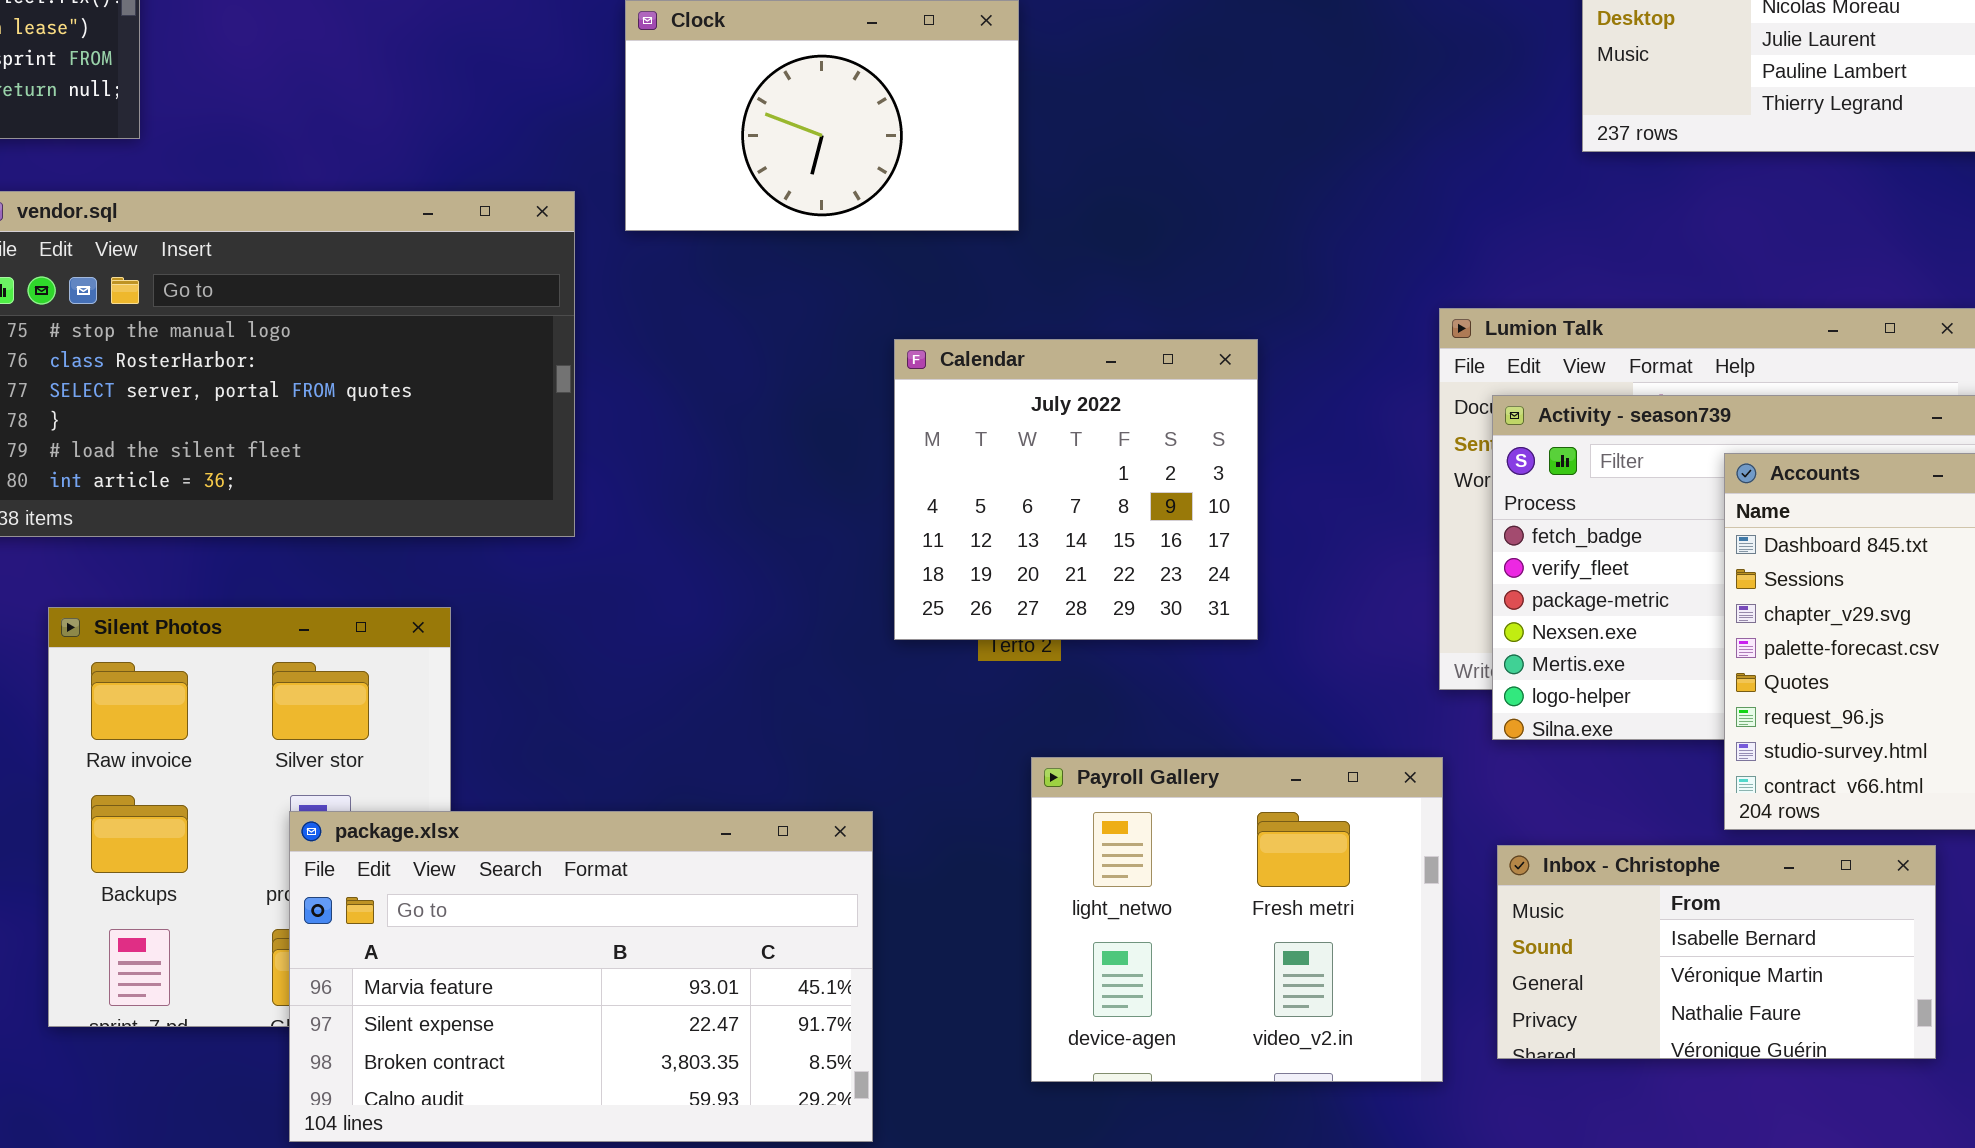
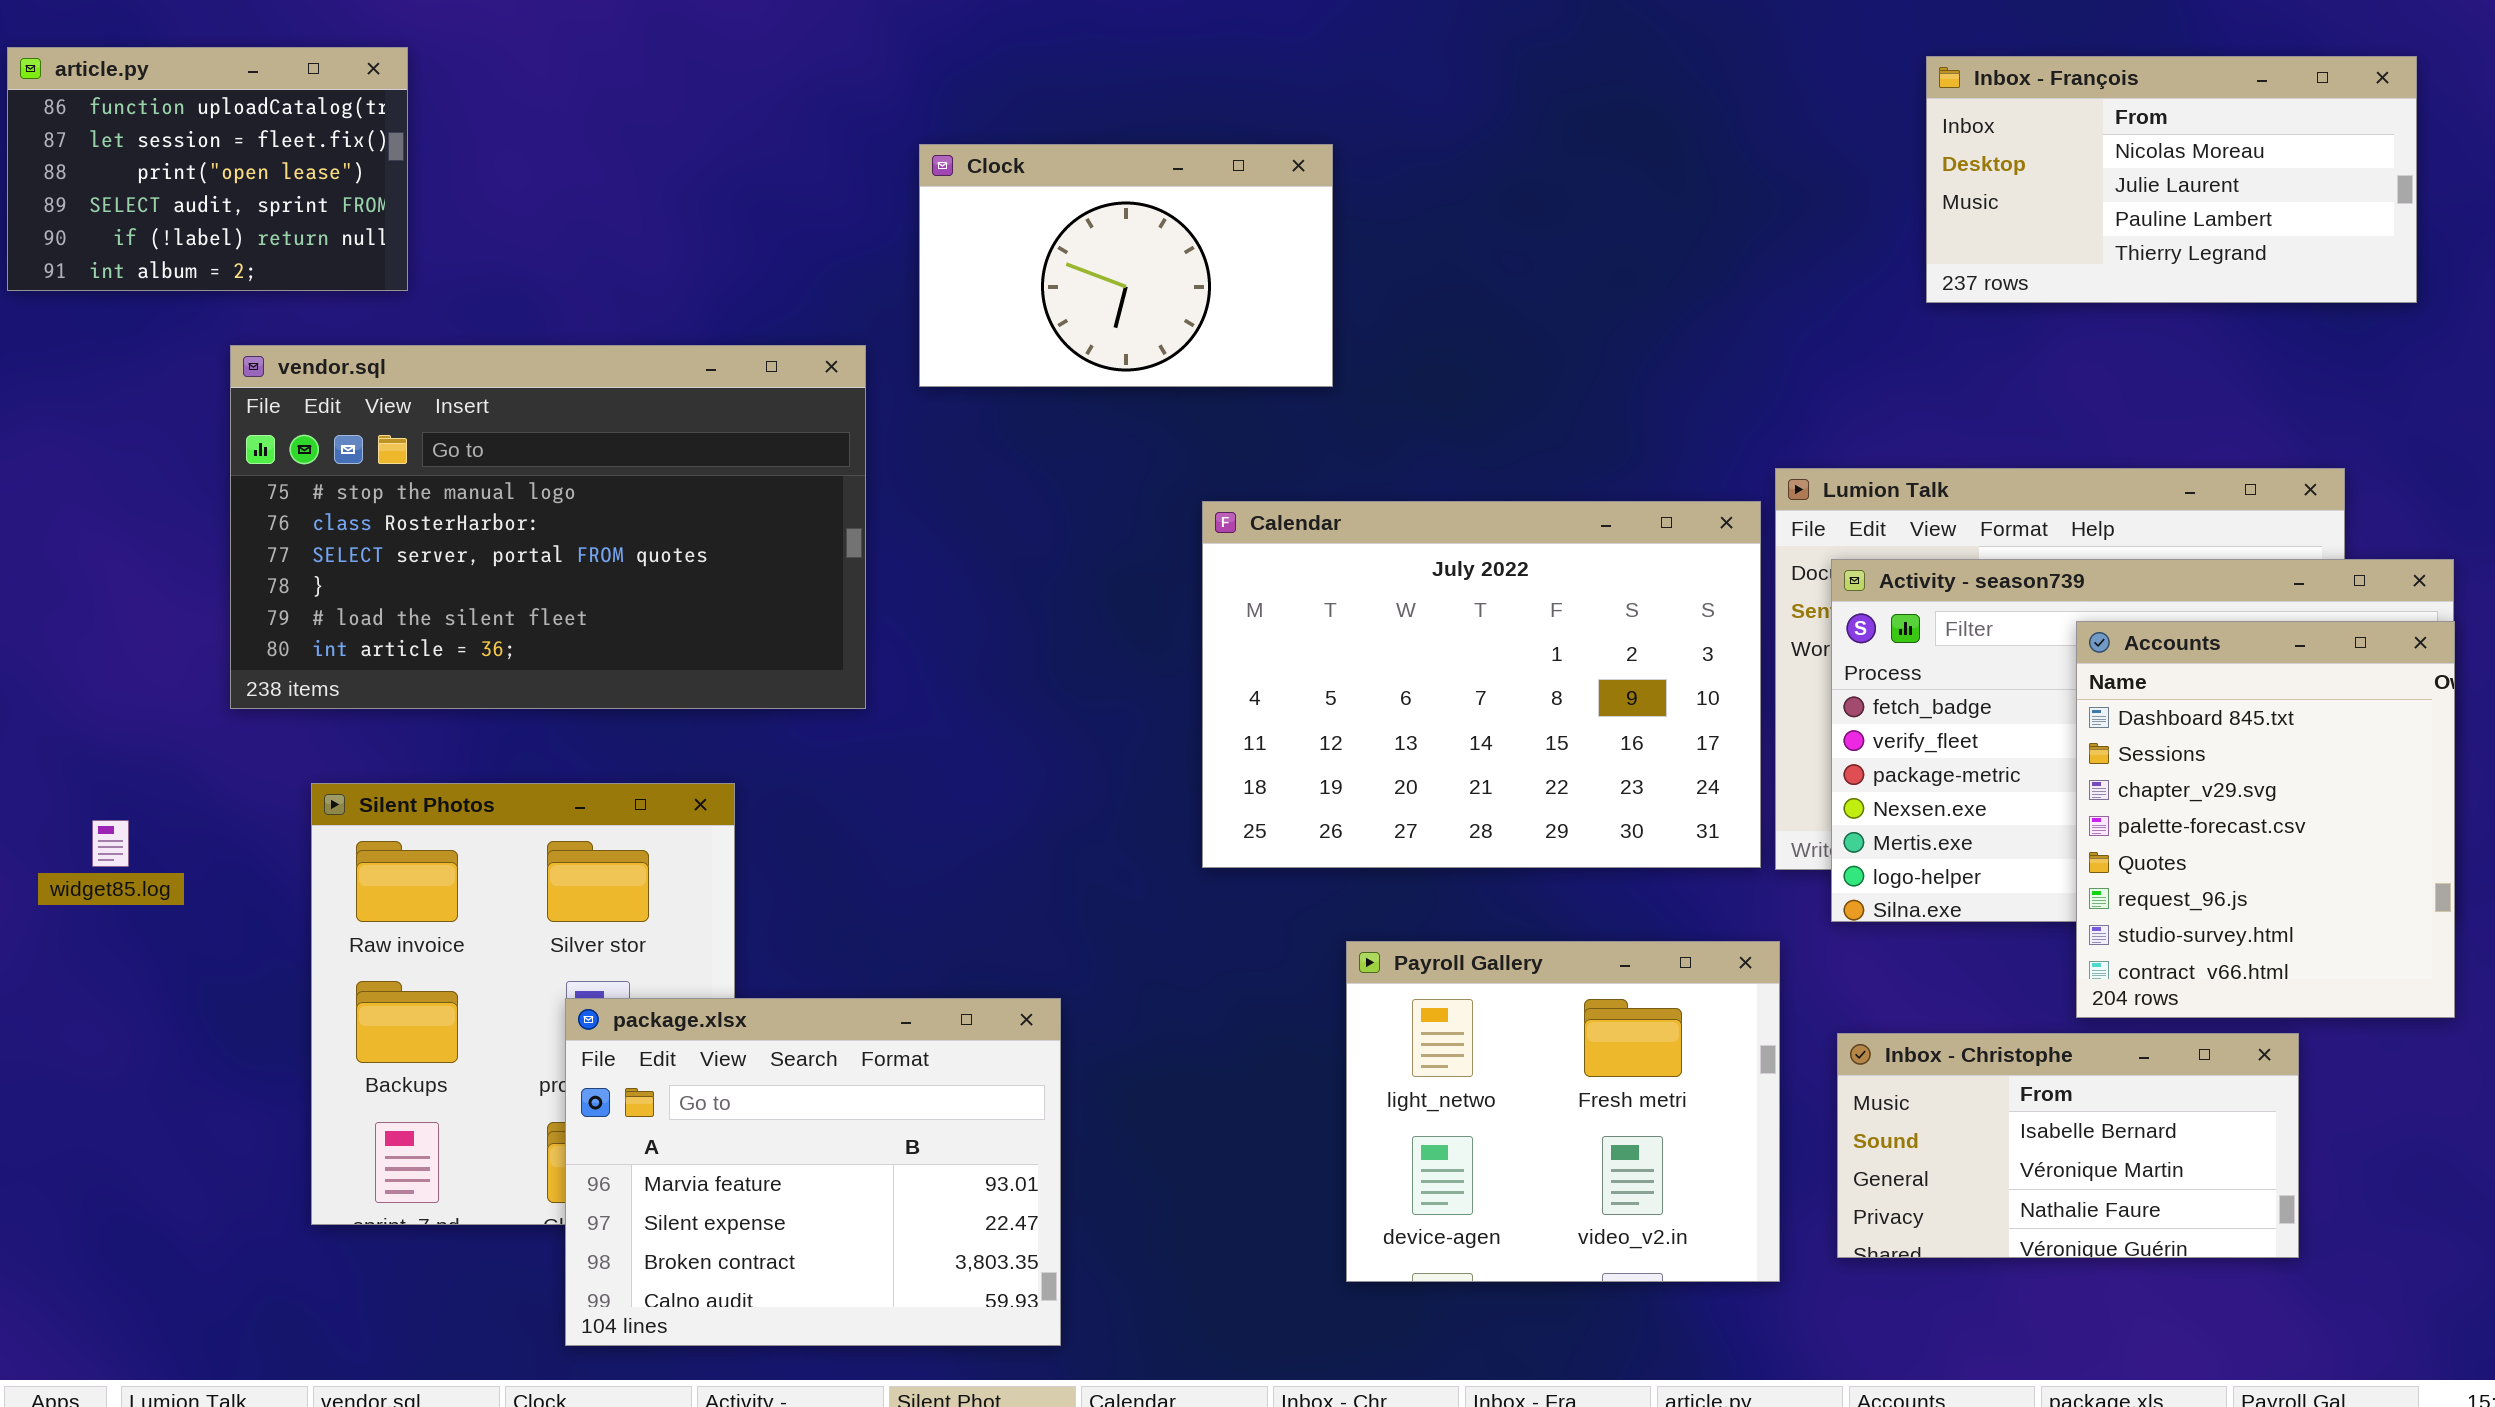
Calendar: [894,339,1258,640] -> [1202,501,1761,868], resized
package.xlsx: [289,811,873,1142] -> [565,998,1061,1346], resized

